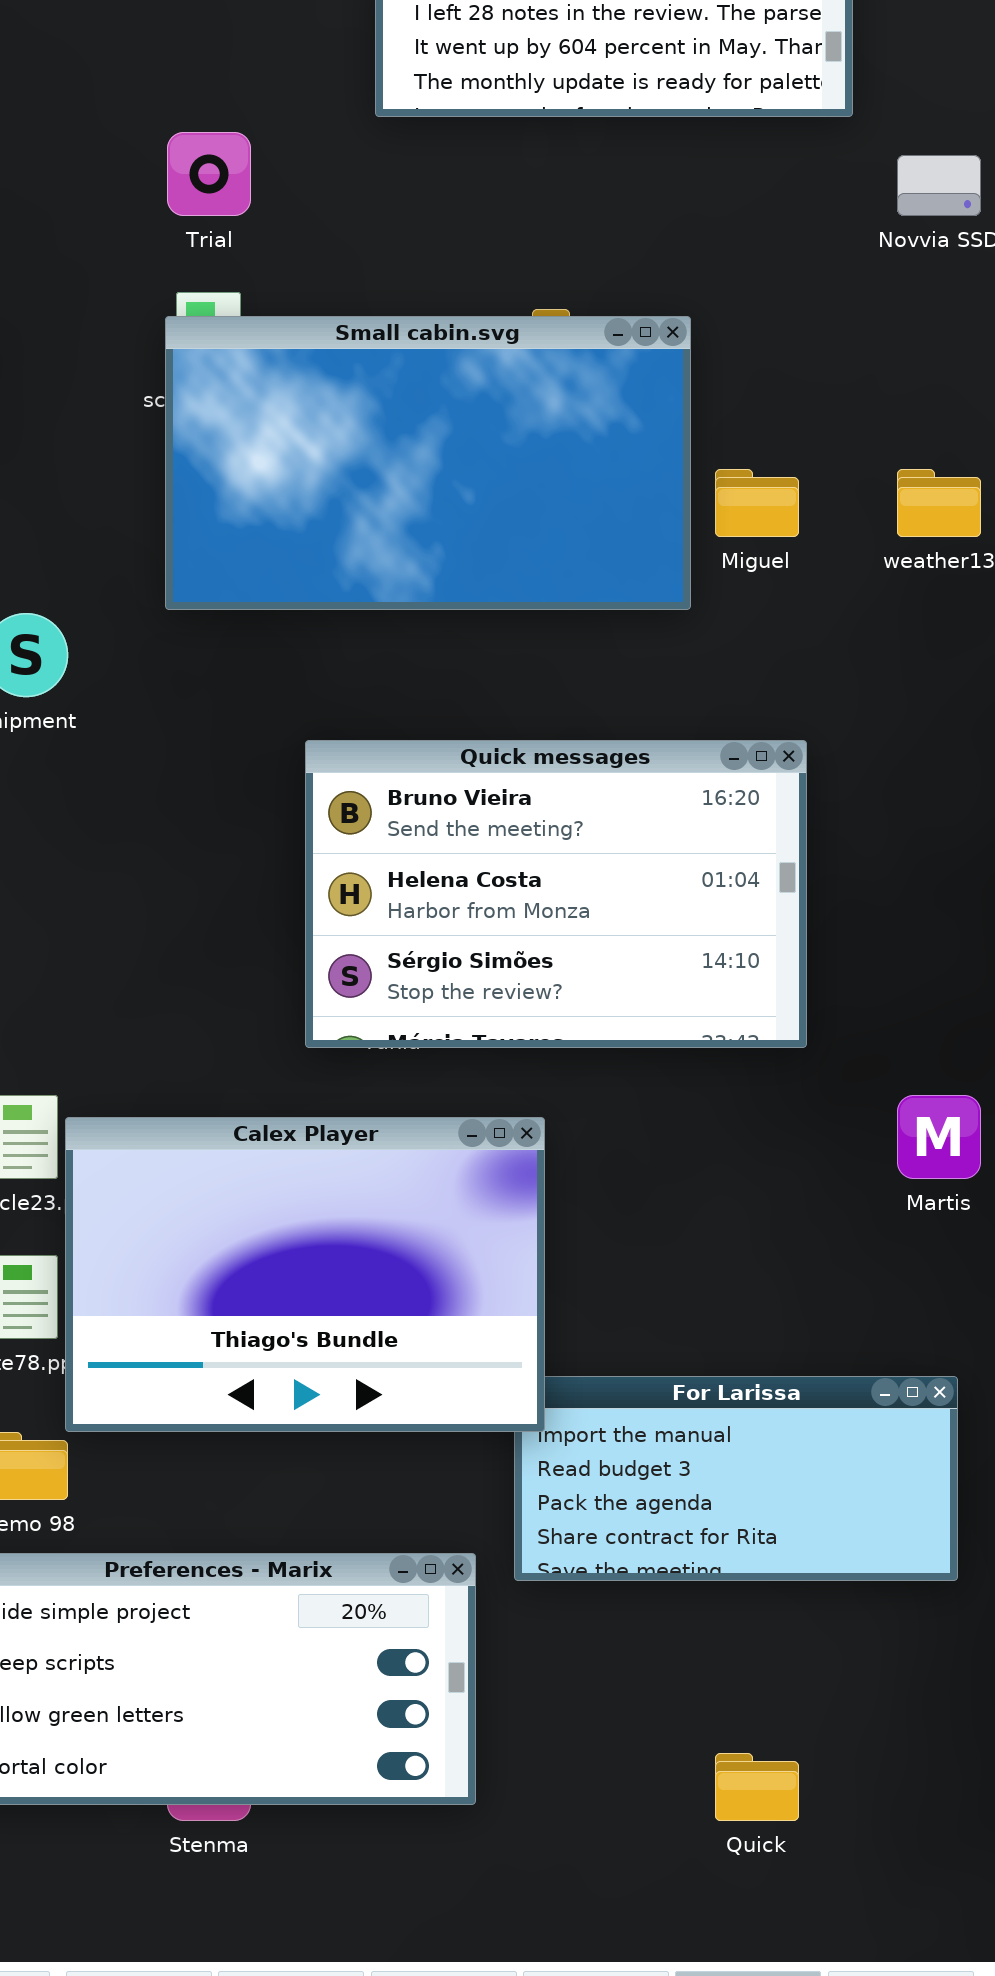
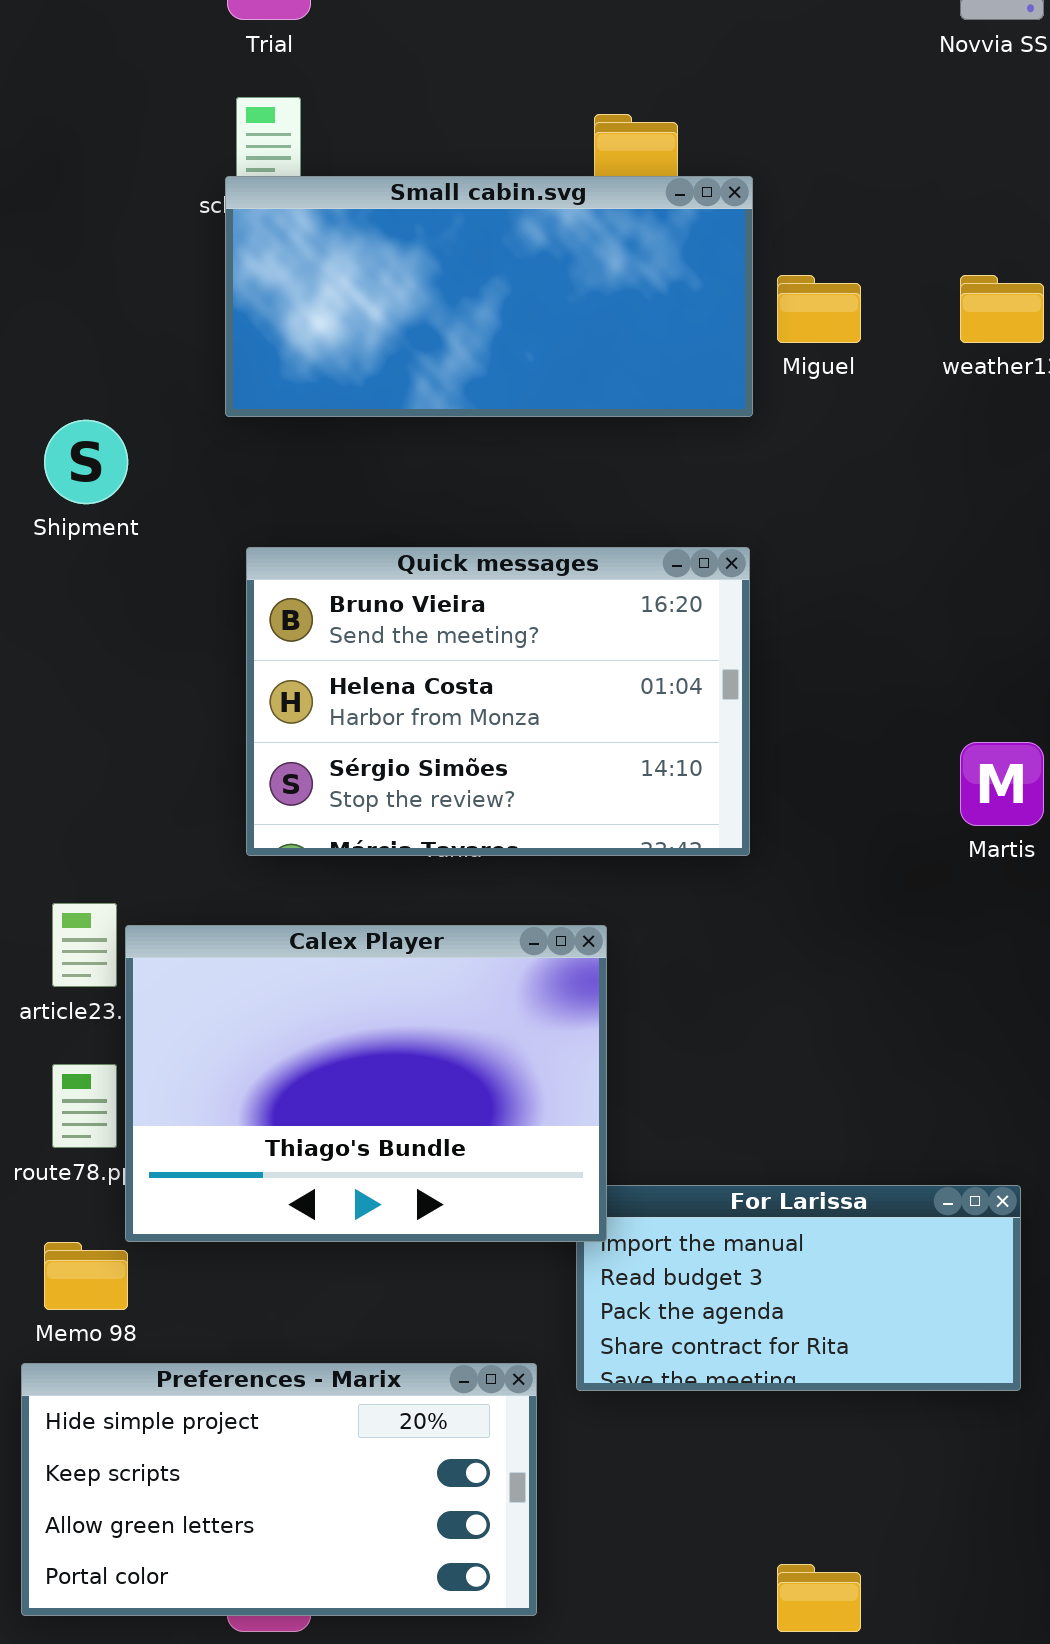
Small cabin.svg: [165,316,691,610] -> [225,176,753,417], resized
Quick messages: [305,740,807,1048] -> [246,547,750,856], moved
Martis: [897,1095,981,1179] -> [960,742,1044,826], moved

